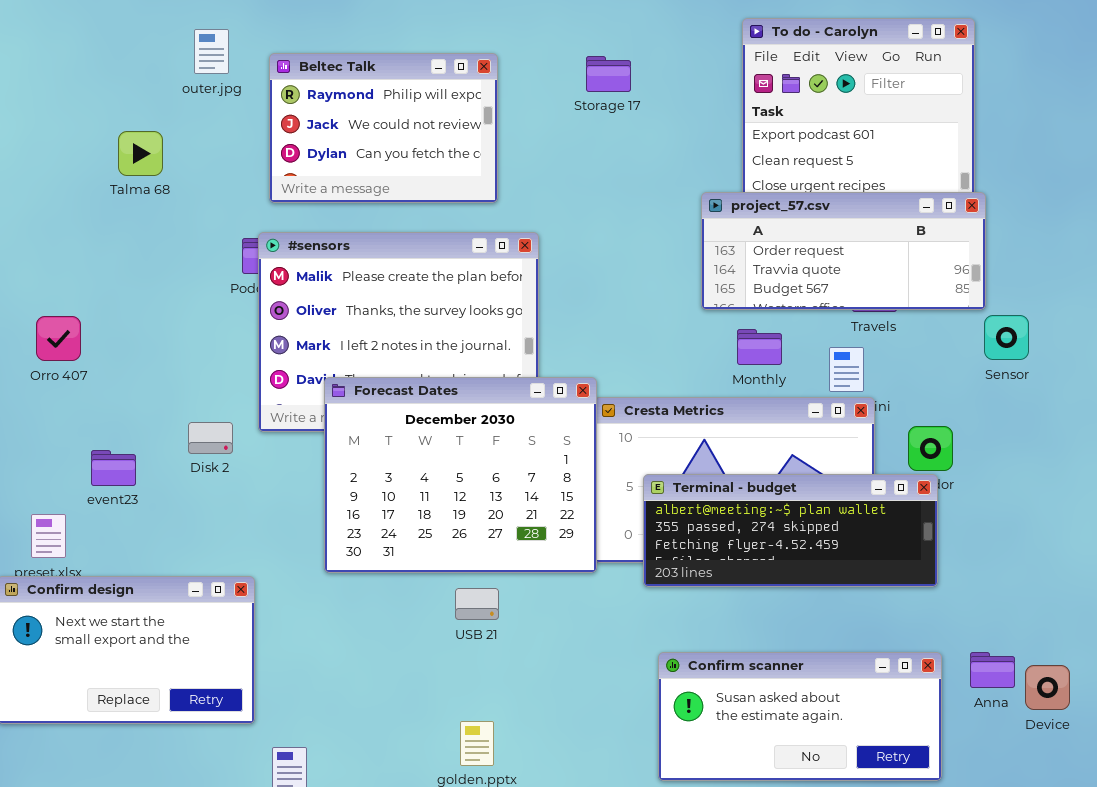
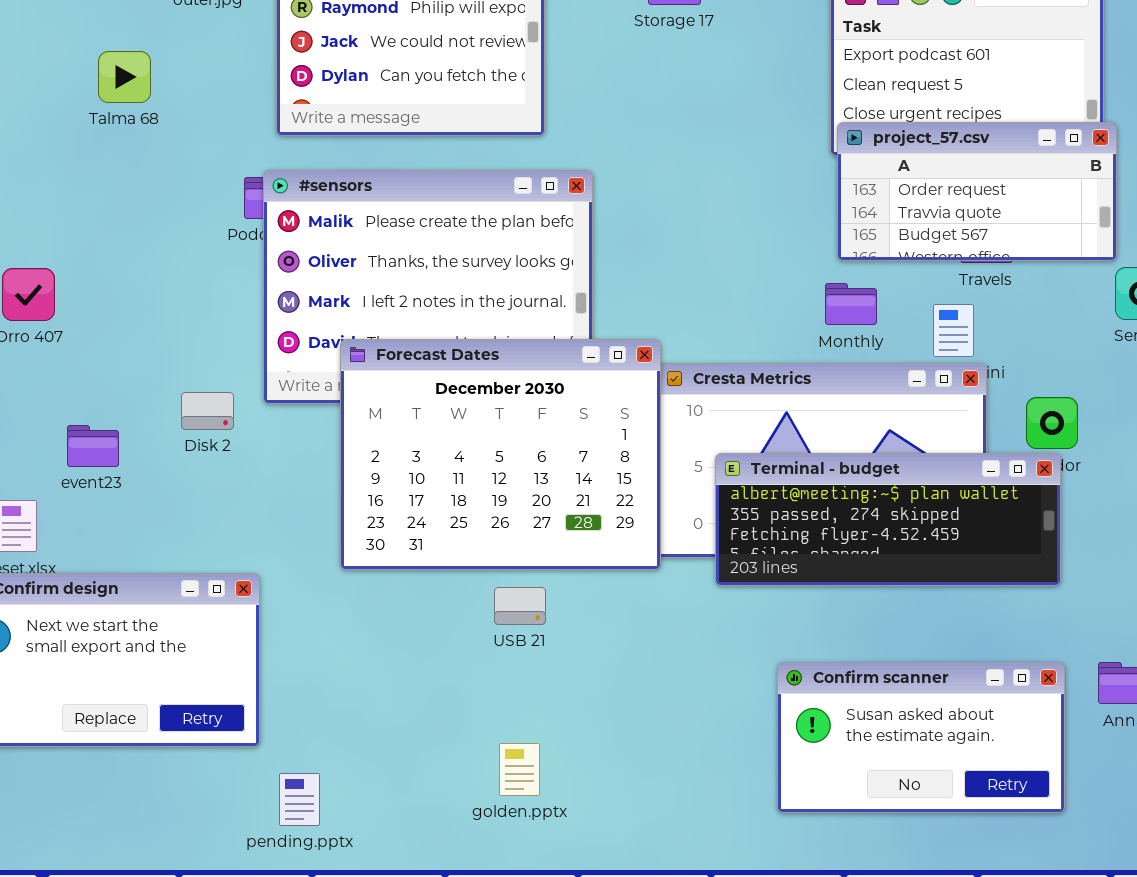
project_57.csv: [701,192,986,310] -> [837,122,1117,261], resized
Confirm scanner: [658,652,942,781] -> [777,662,1065,813], resized

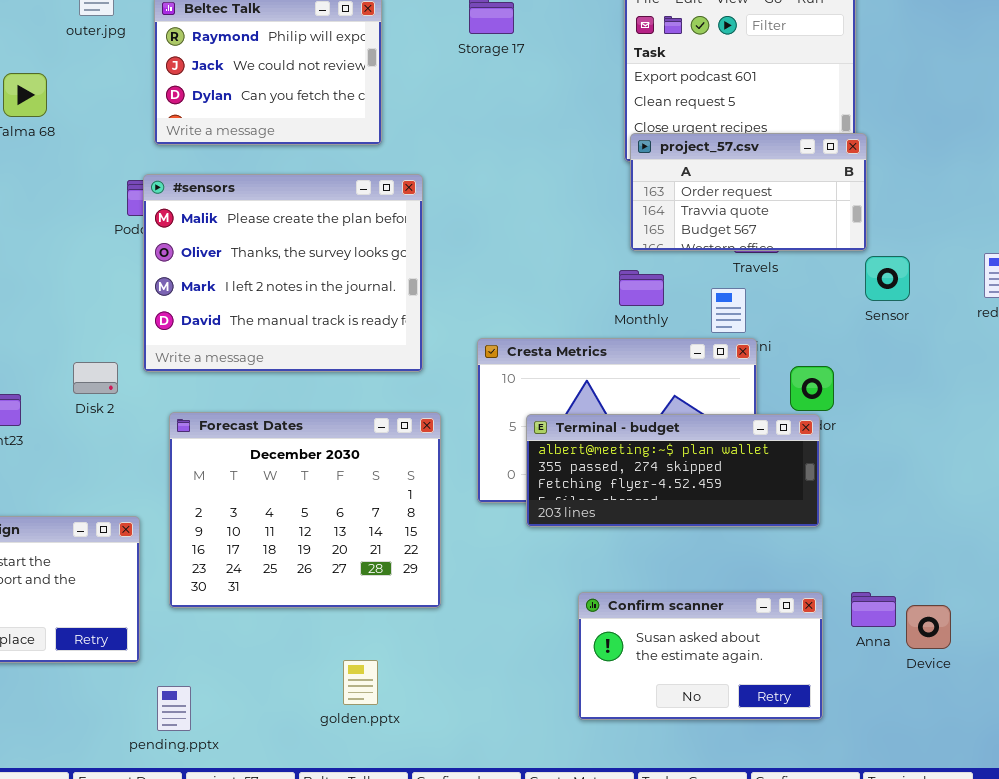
Forecast Dates: [340,339,661,570] -> [169,412,441,608], moved

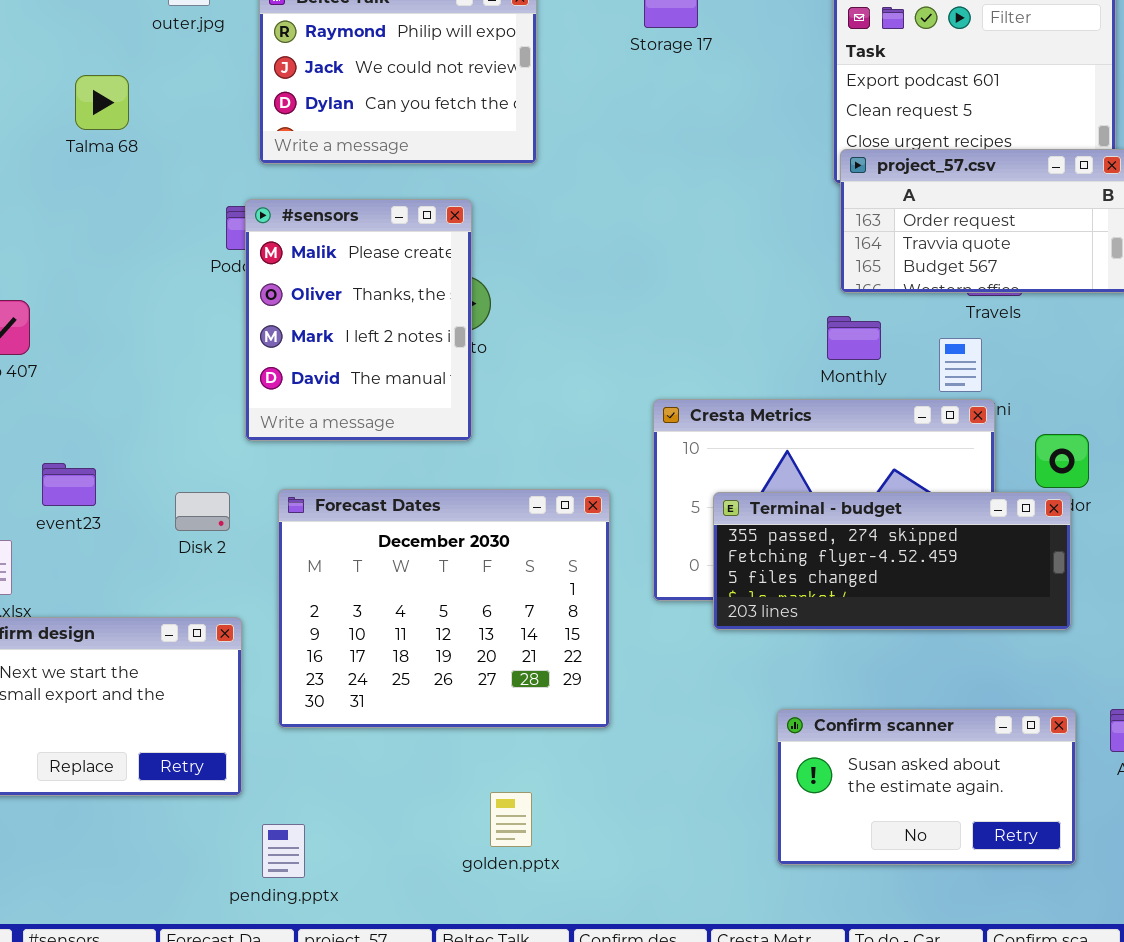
#sensors: [143,174,423,372] -> [245,199,472,441], resized
Disk 2: [73,362,118,394] -> [175,492,230,531], moved
Terminal - budget: [526,414,820,527] -> [713,492,1071,630], scrolled down 1 row

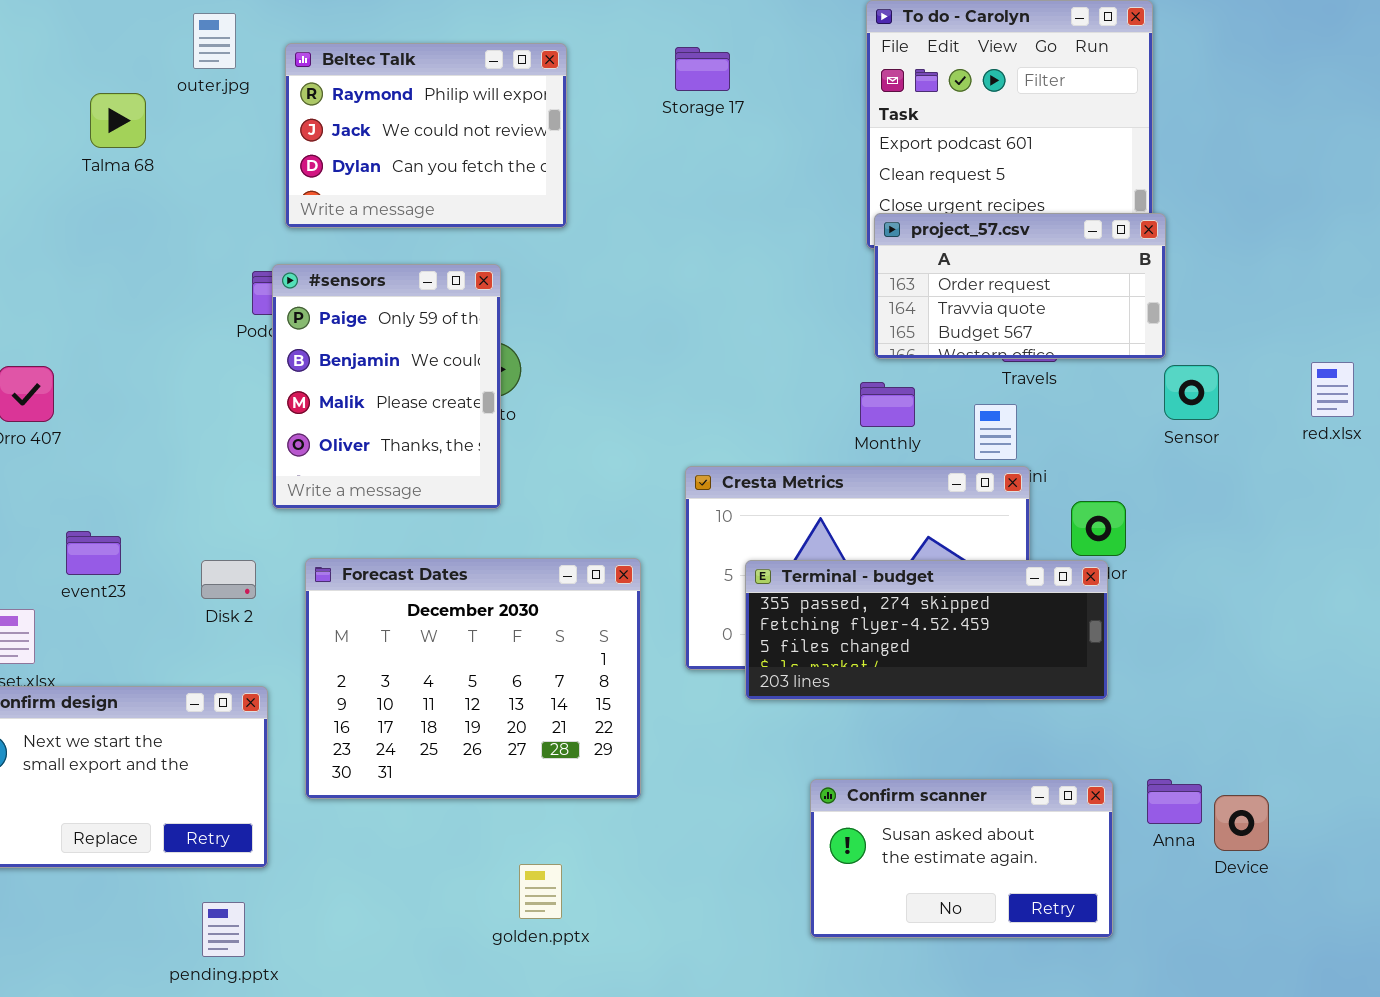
Talma 68: [75,75,129,130] -> [90,93,146,148], moved
#sensors: [245,199,472,441] -> [272,264,501,509], scrolled up 2 rows
pending.pptx: [262,824,305,878] -> [202,902,245,957], moved

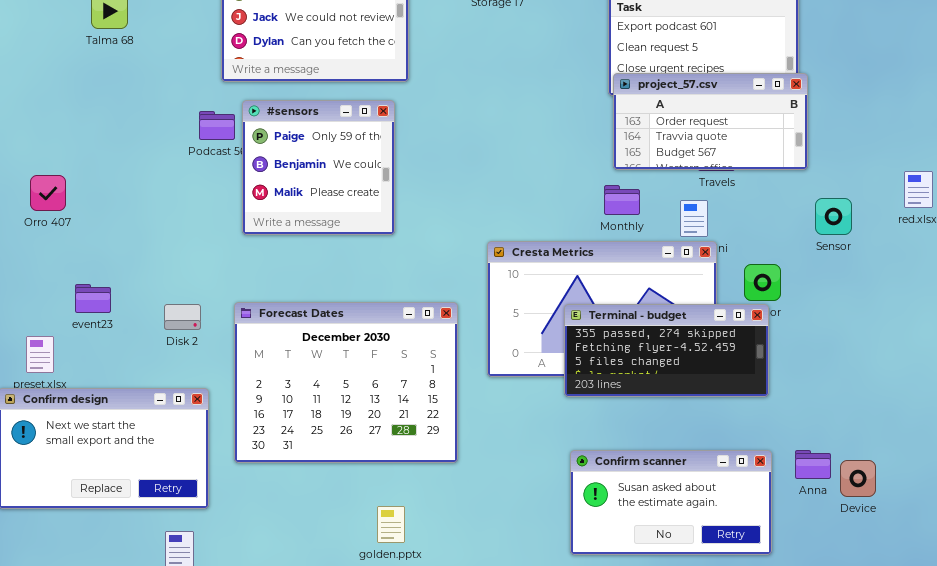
#sensors: [272,264,501,509] -> [242,100,395,235], moved, resized
Sensor: [1164,365,1219,420] -> [815,198,852,235], moved
Terminal - budget: [745,560,1108,700] -> [564,304,769,397], resized

